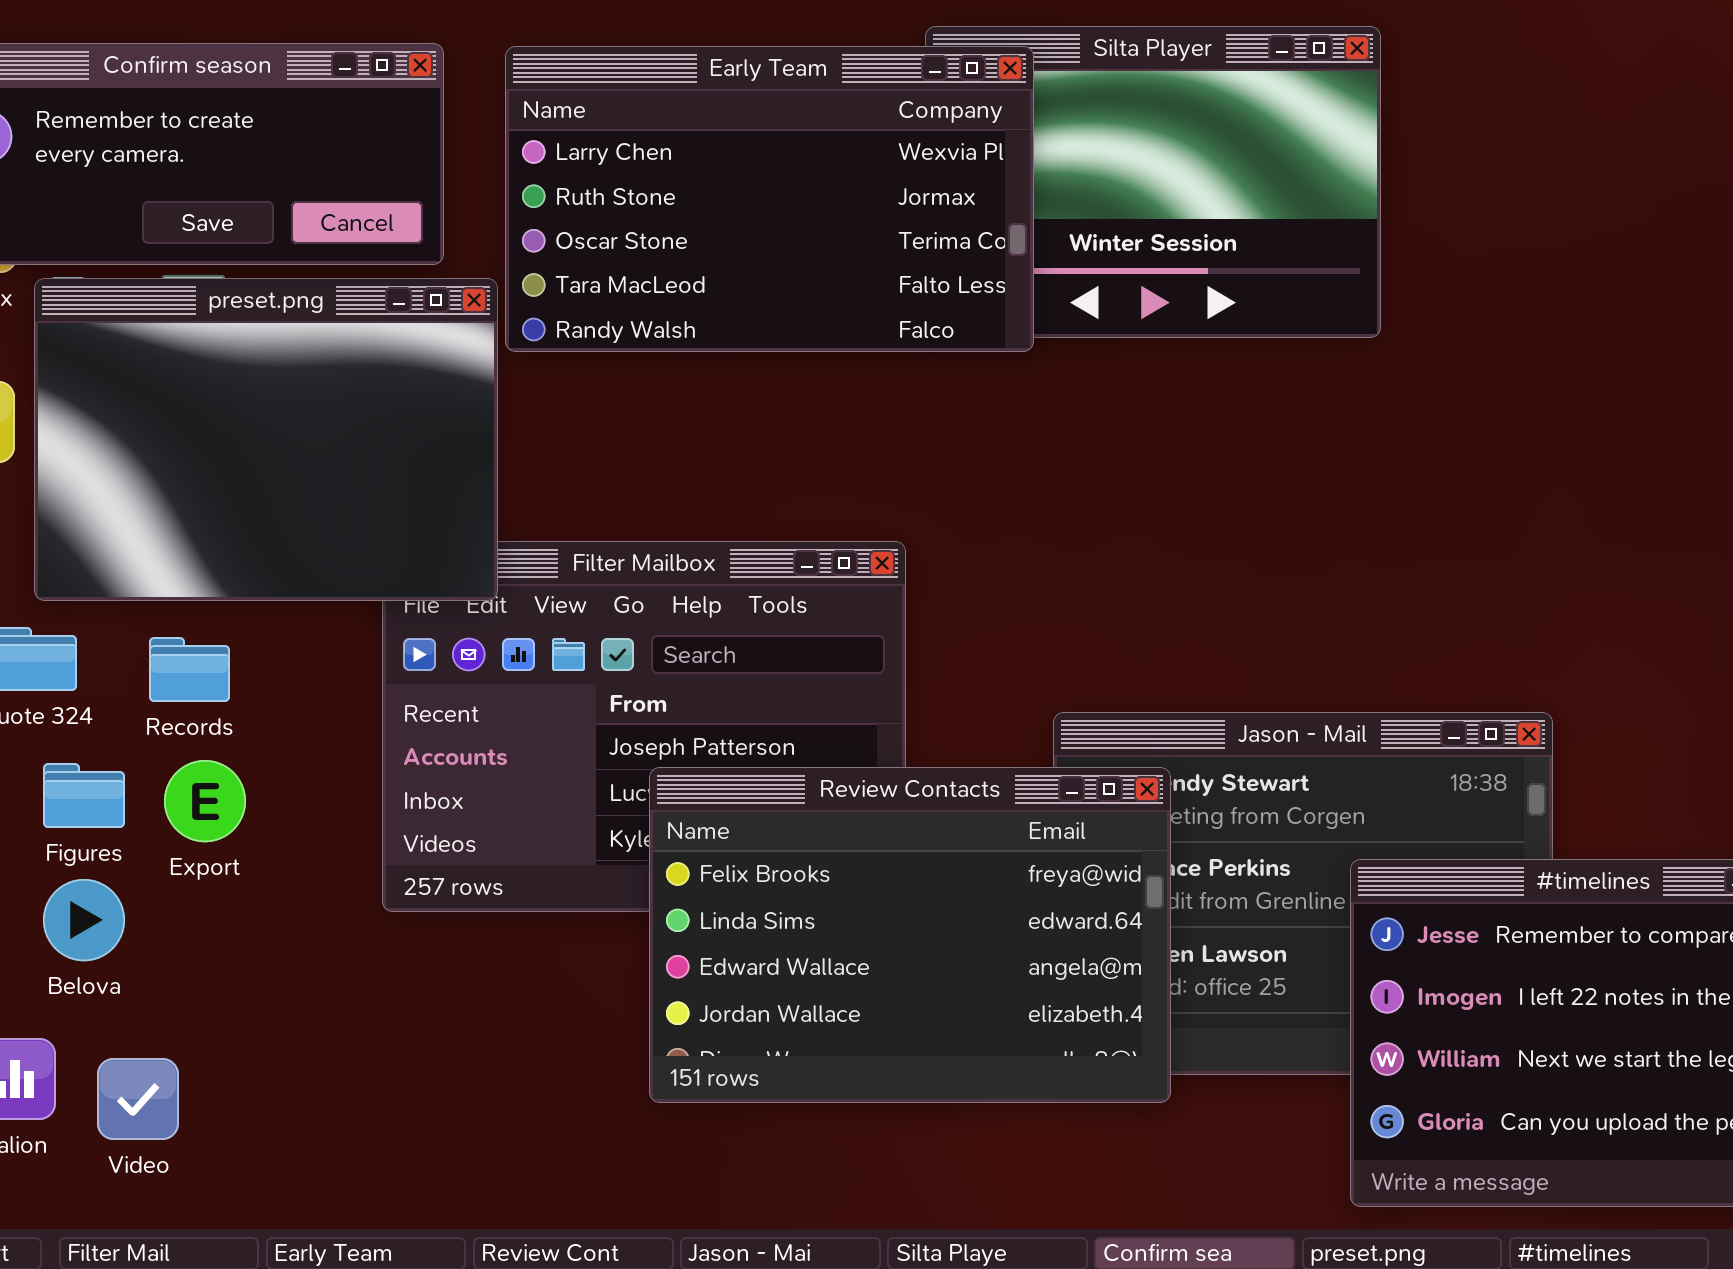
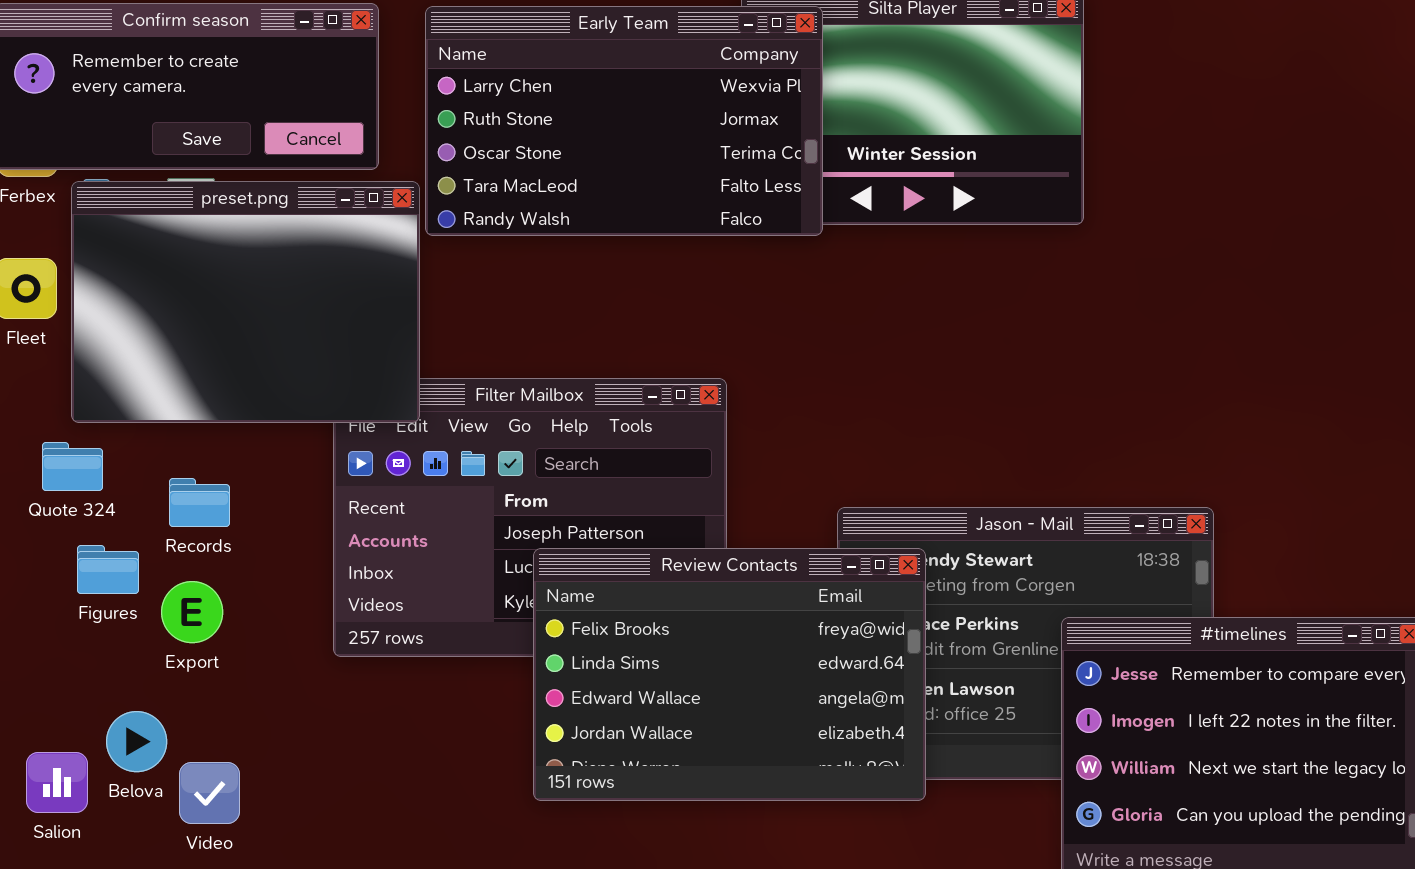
Records: [149,637,230,702] -> [169,478,230,527], moved
Export: [164,760,246,842] -> [161,581,223,643], moved
Belova: [43,879,125,961] -> [106,711,167,772], moved
Video: [97,1058,179,1140] -> [179,762,240,824], moved

